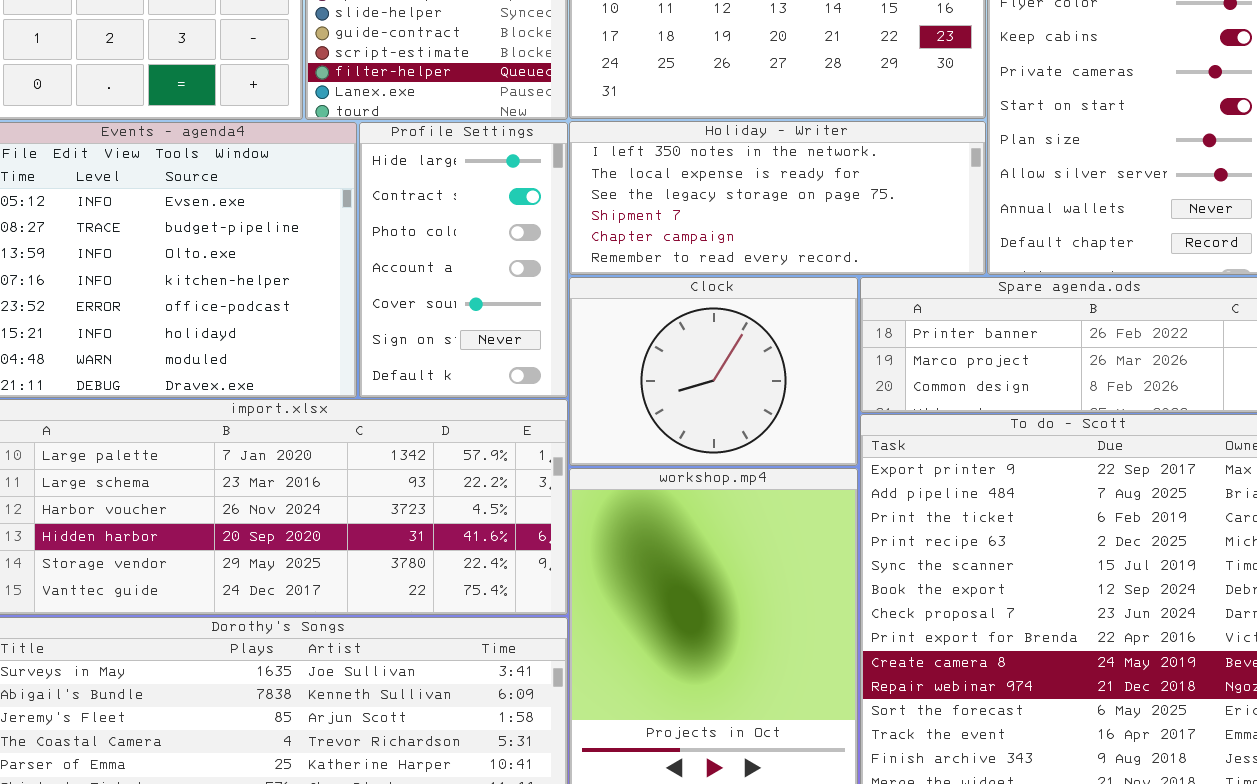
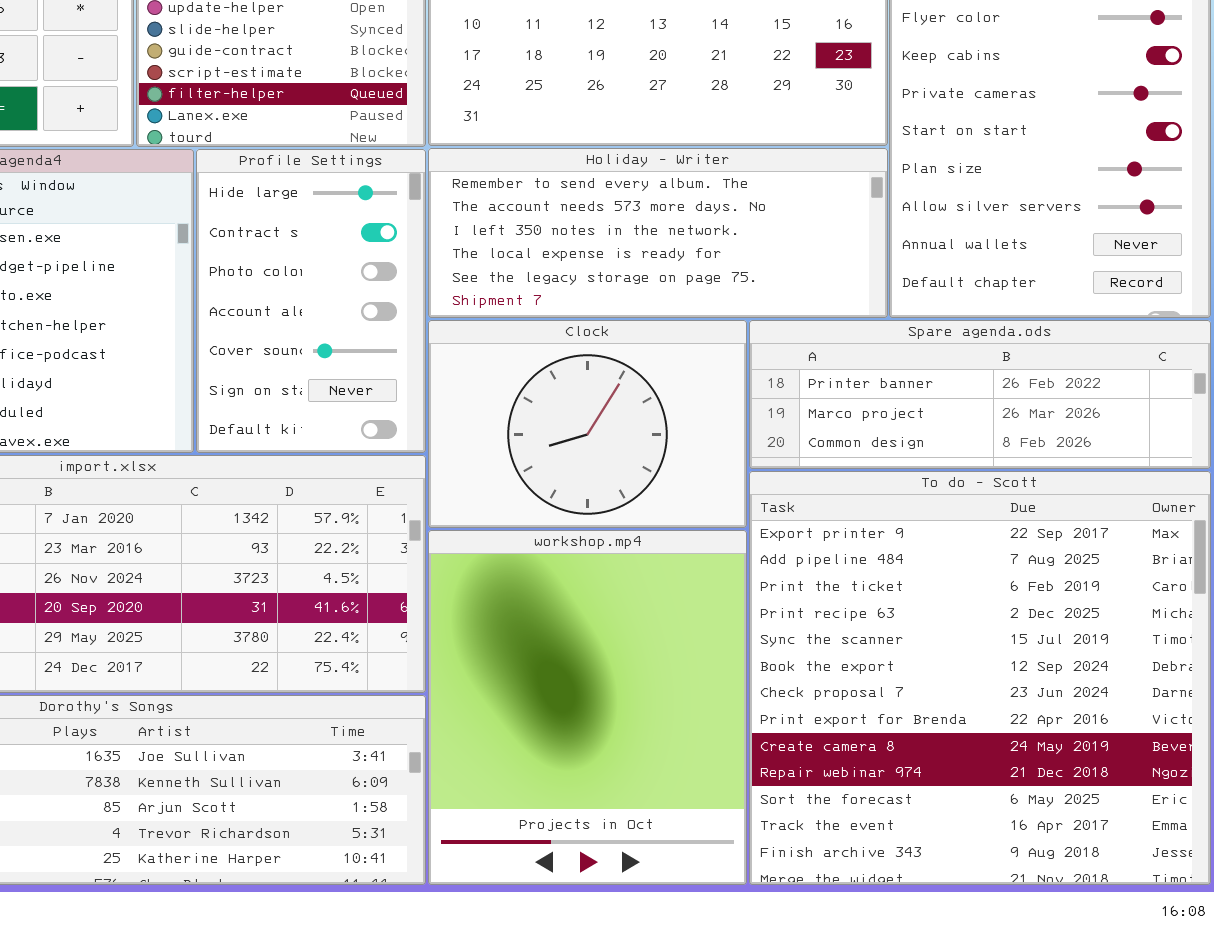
Holiday - Writer: [569,121,986,275] -> [428,148,888,318], scrolled up 2 rows

